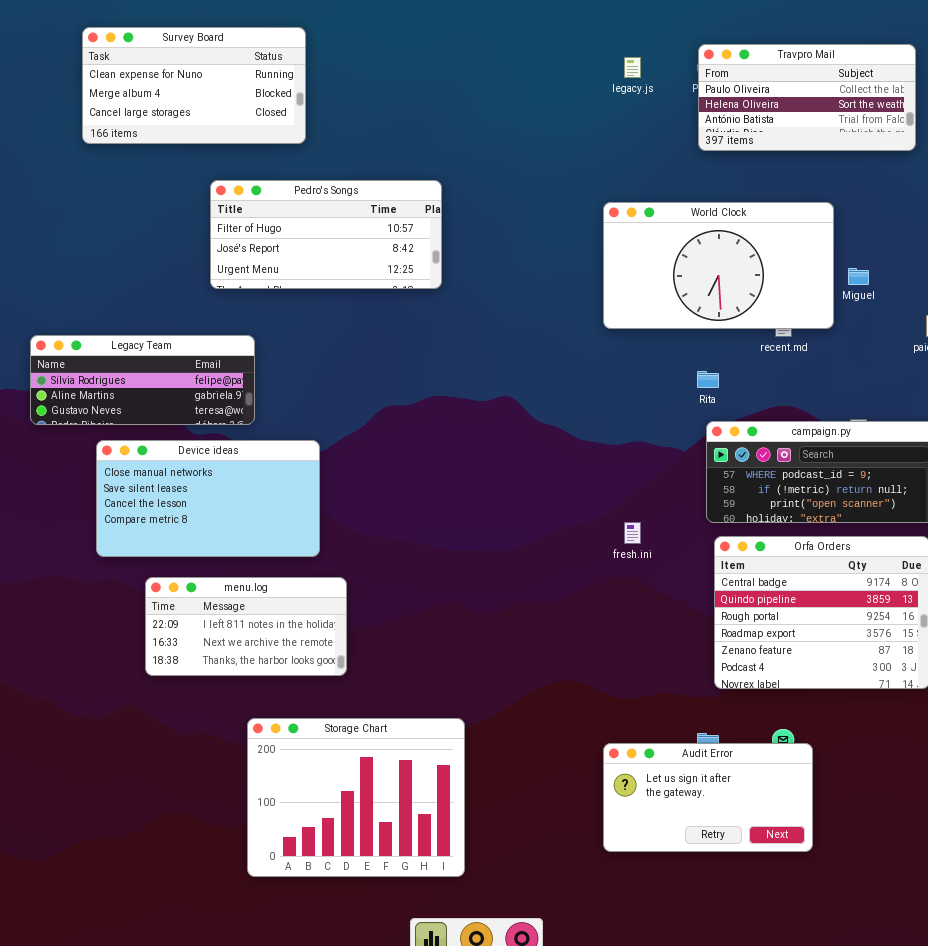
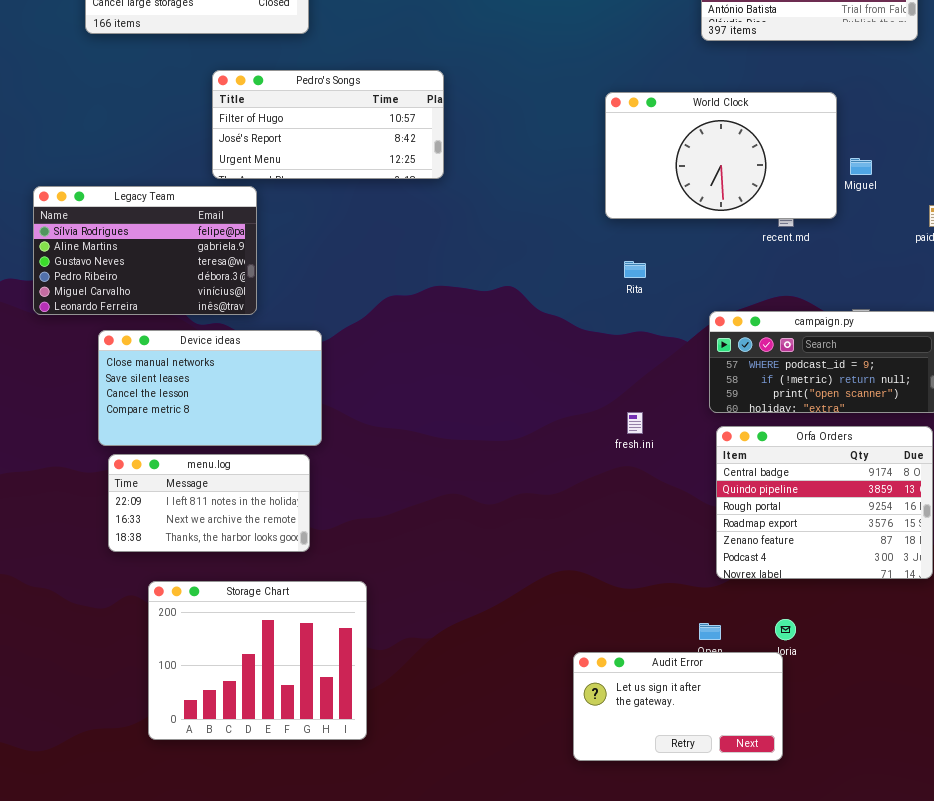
Legacy Team: [30,335,255,425] -> [33,186,257,315], resized
Rita: [697,371,719,388] -> [624,261,646,278], moved
menu.log: [145,577,347,676] -> [108,454,310,552], moved
Storage Chart: [247,718,465,877] -> [148,581,367,740], moved
Audit Error: [603,743,813,852] -> [573,652,783,761], moved

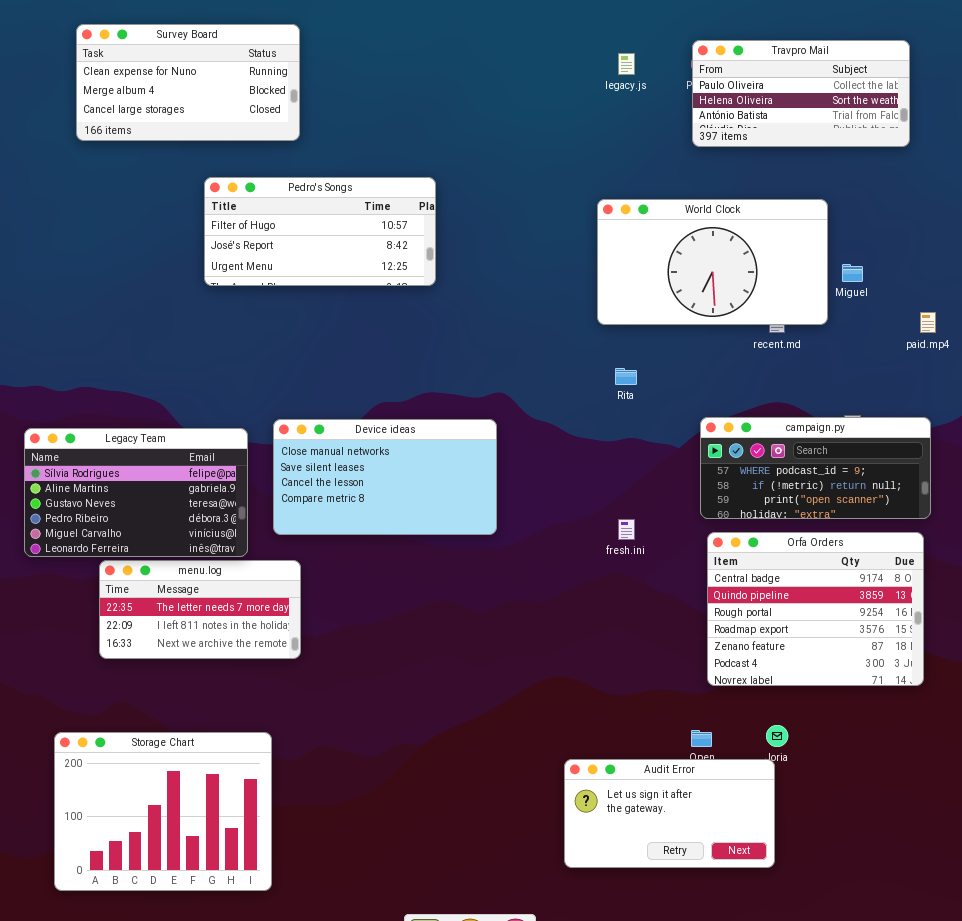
Legacy Team: [33,186,257,315] -> [24,428,248,557], moved
Device ideas: [98,330,322,446] -> [273,419,497,535], moved
menu.log: [108,454,310,552] -> [99,560,301,659], scrolled up 1 row
Storage Chart: [148,581,367,740] -> [54,732,272,891], moved

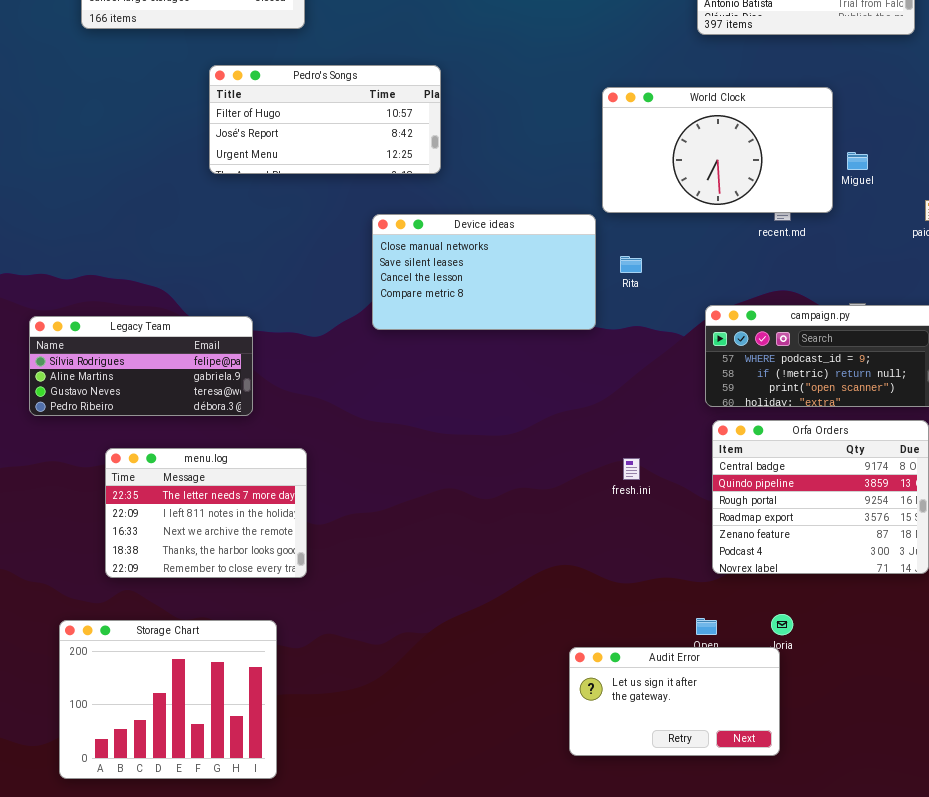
Device ideas: [273,419,497,535] -> [372,214,596,330], moved
Legacy Team: [24,428,248,557] -> [29,316,253,416], resized
fresh.ini: [618,519,635,540] -> [623,458,640,480], moved
menu.log: [99,560,301,659] -> [105,448,307,578], resized

